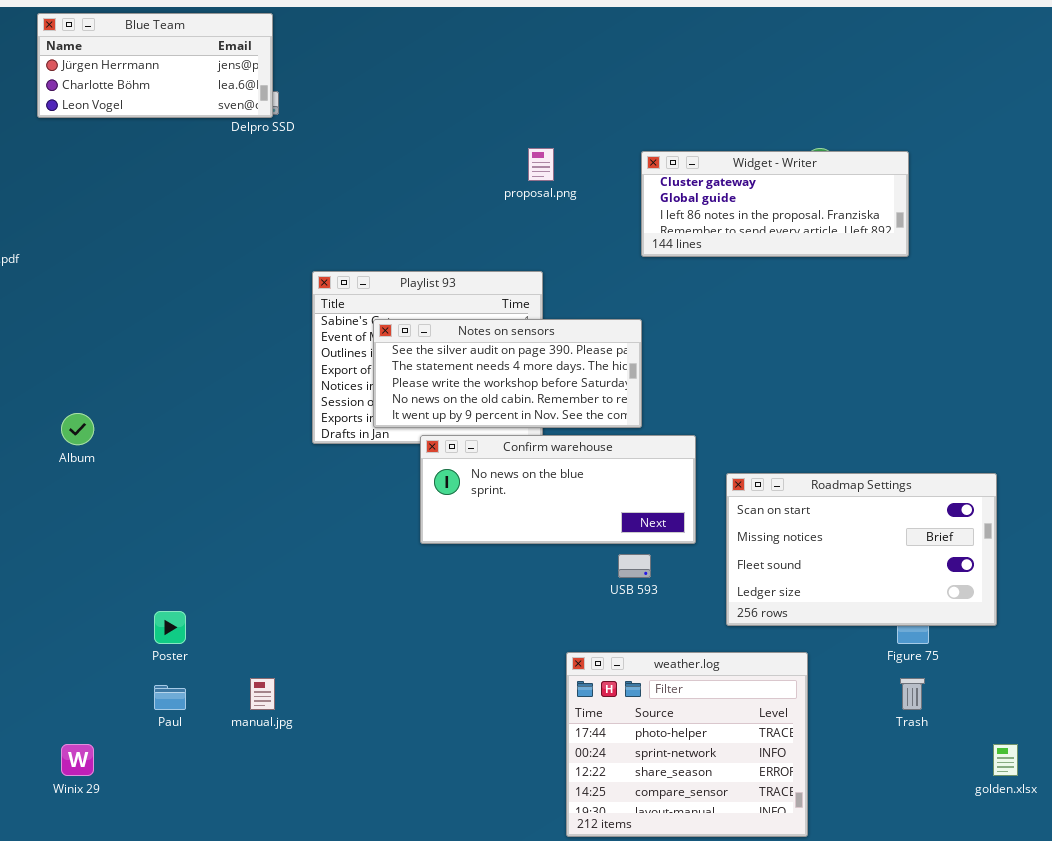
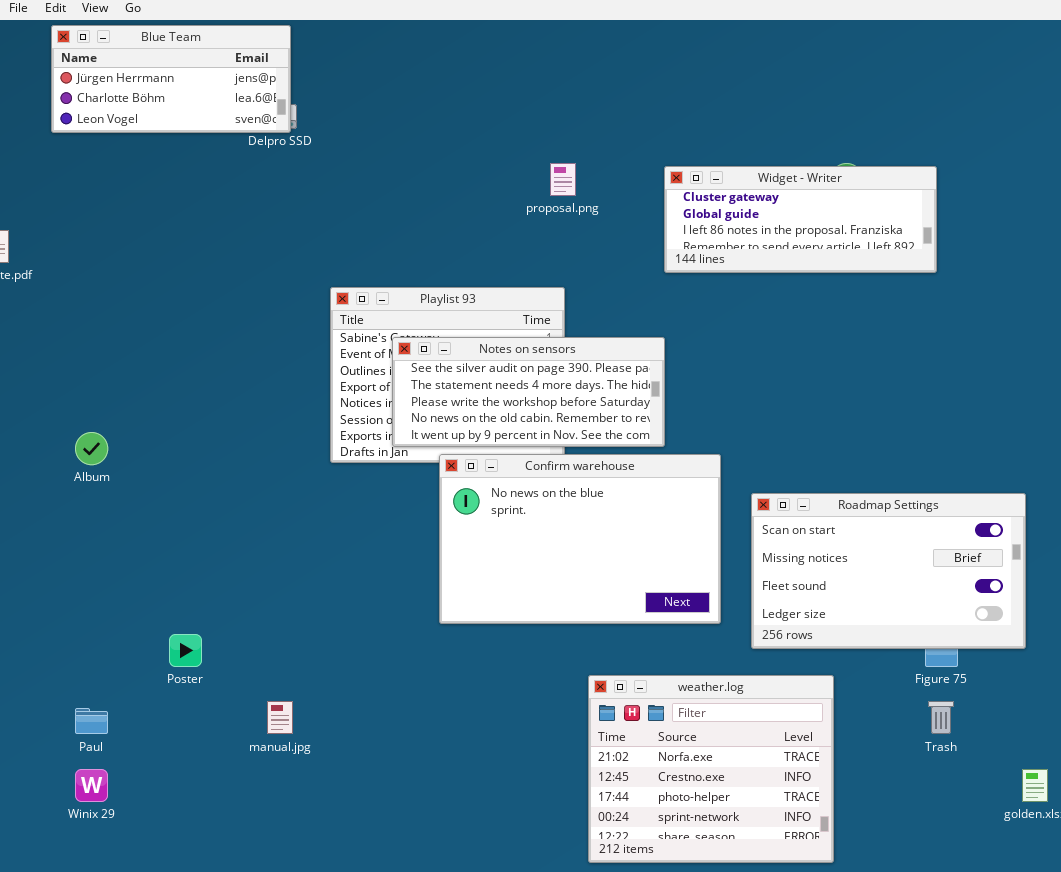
Confirm warehouse: [420,435,696,544] -> [439,454,721,624], resized
weather.log: [566,652,808,837] -> [588,675,834,863], scrolled up 2 rows
Paul: [154,685,186,710] -> [75,708,108,734], moved

